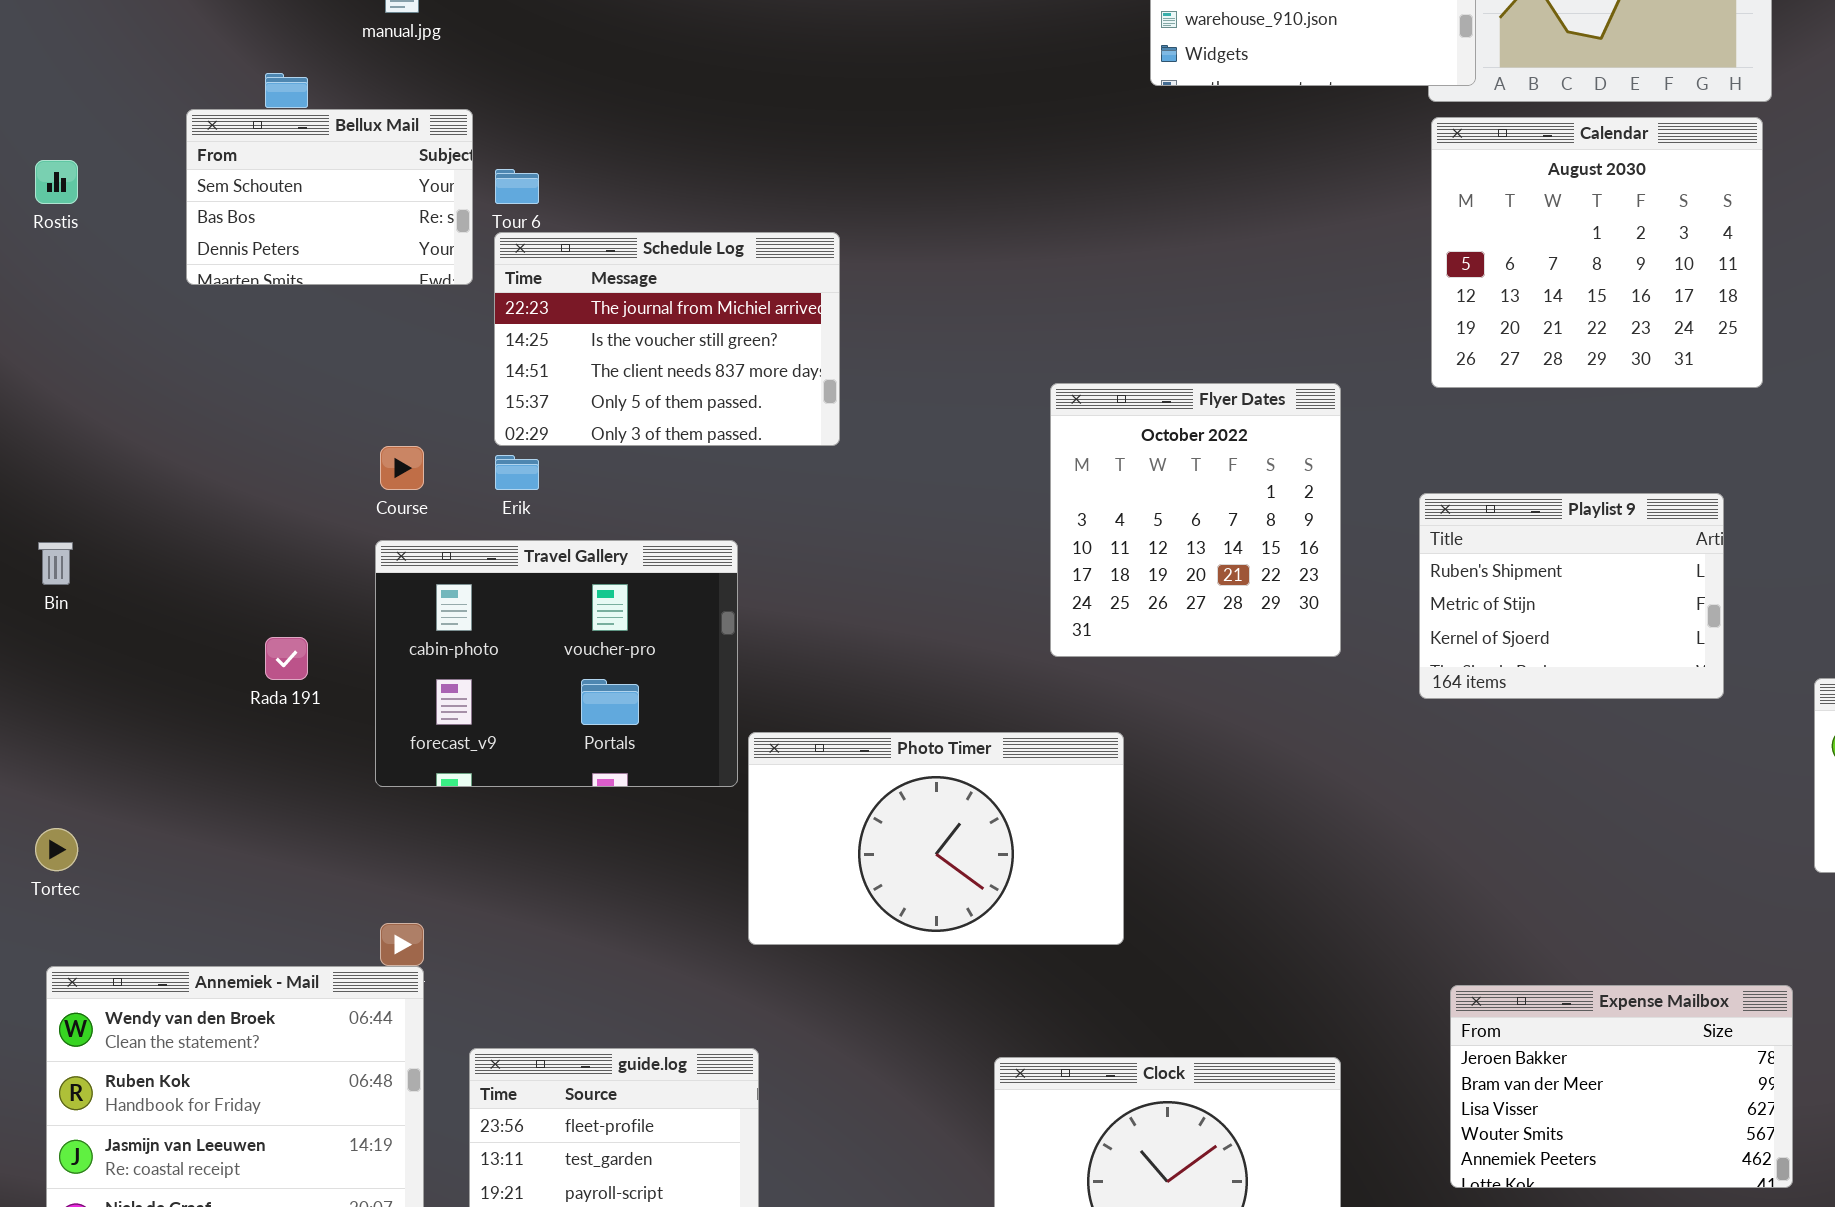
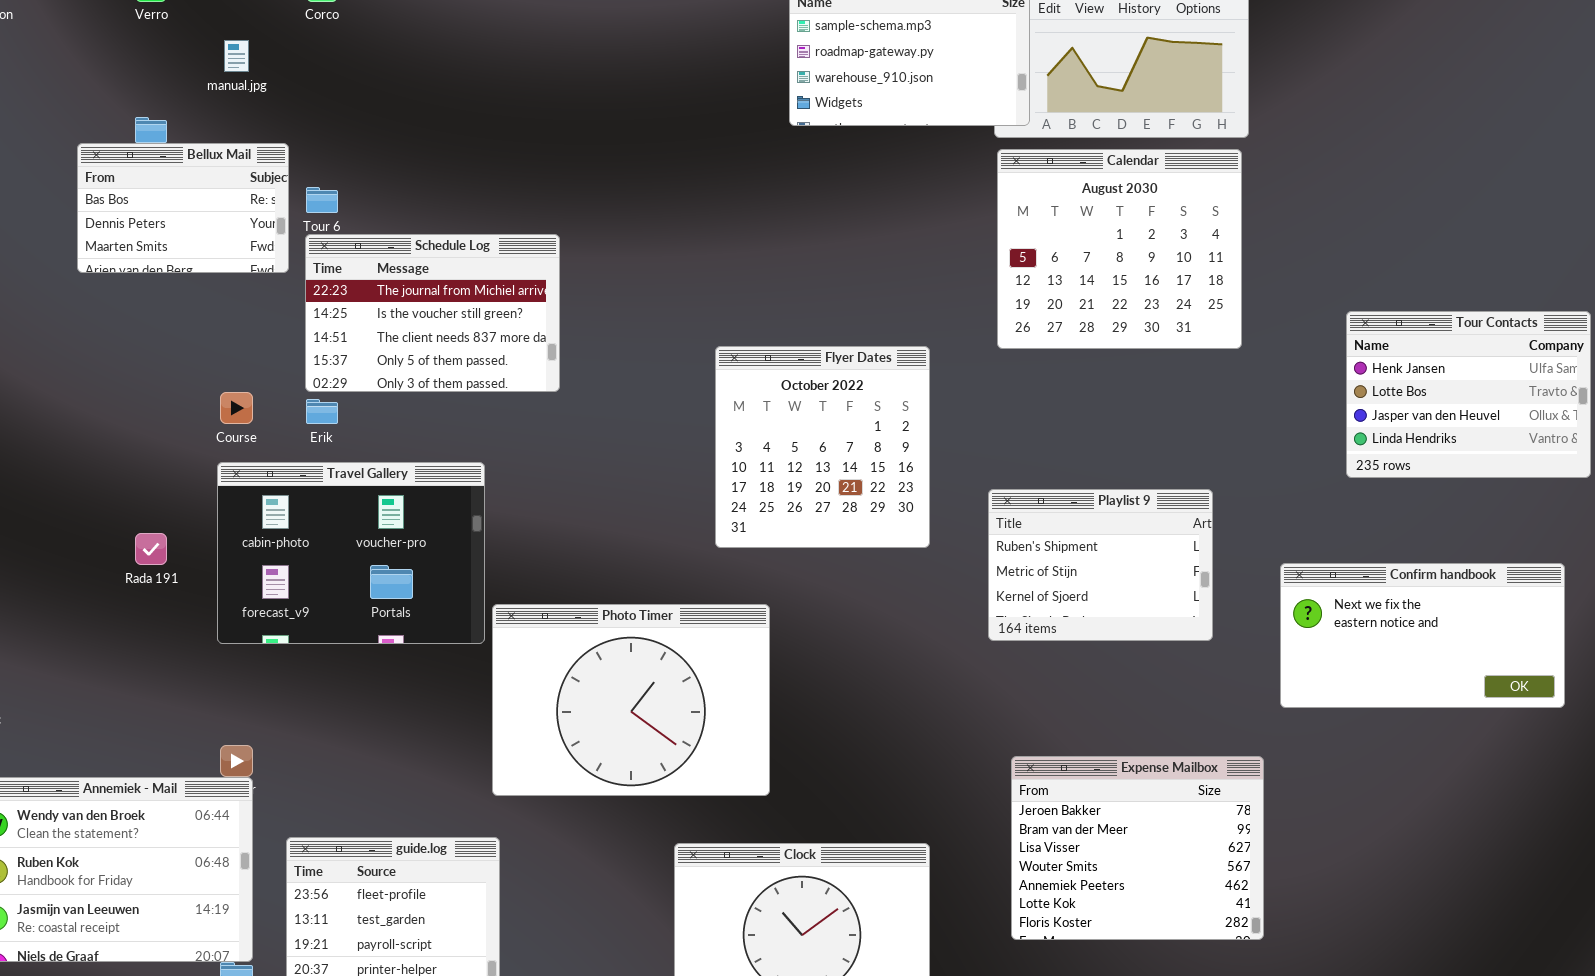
Bellux Mail: [186,109,473,285] -> [77,143,289,273], scrolled down 1 row
Playlist 9: [1419,493,1724,699] -> [988,489,1213,641], moved
Photo Timer: [748,732,1124,945] -> [492,604,770,796], resized
Expense Mailbox: [1450,985,1793,1188] -> [1011,756,1264,940], resized

